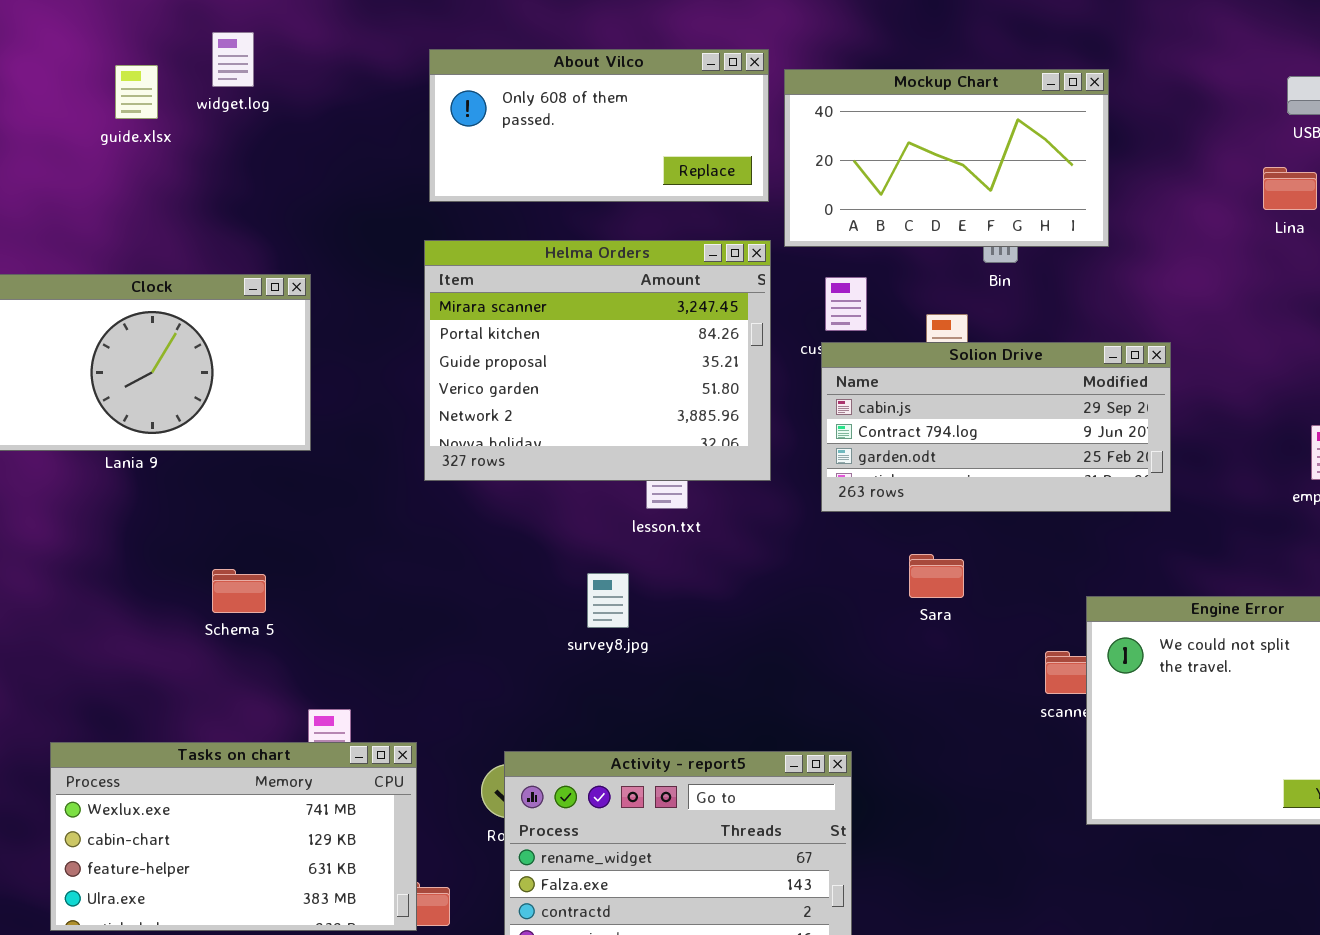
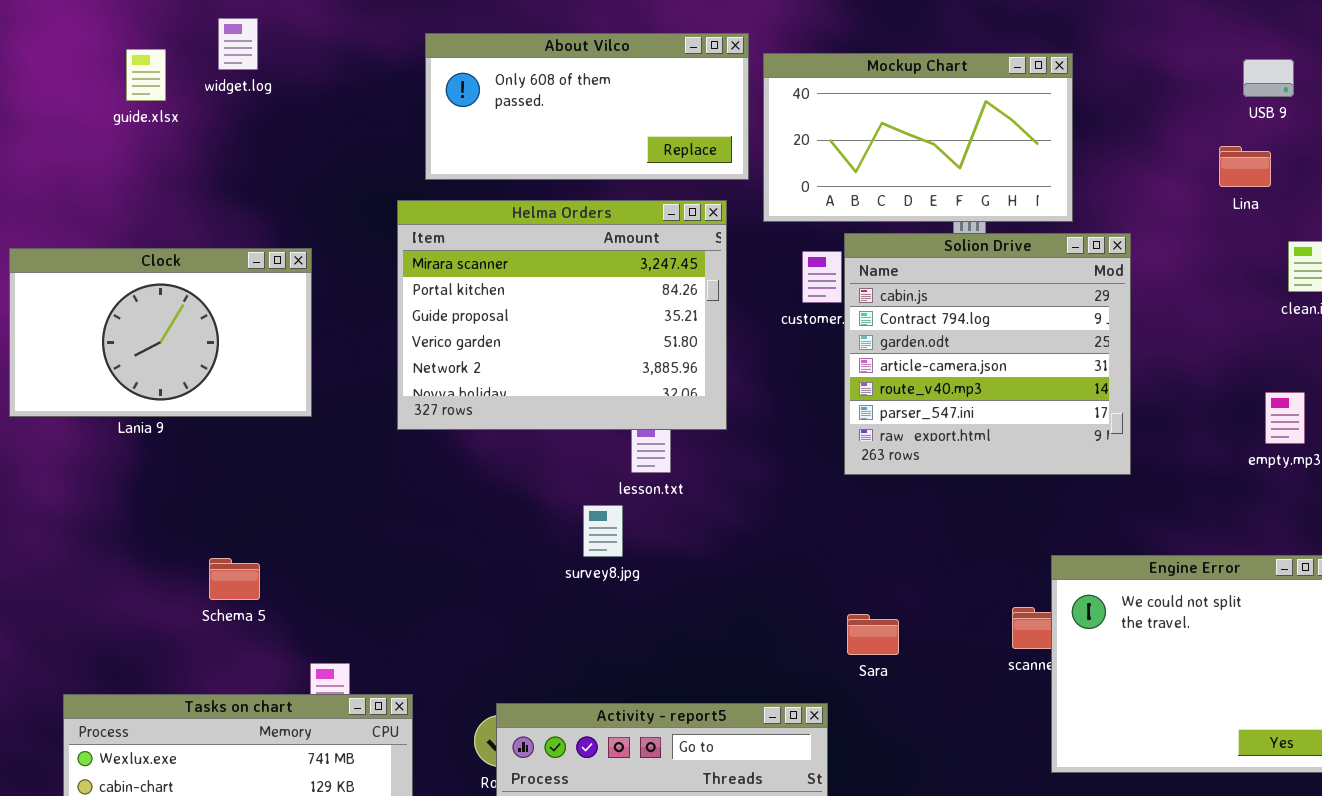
Helma Orders: [424,240,771,481] -> [397,200,727,430], moved
Solion Drive: [821,342,1171,512] -> [844,233,1131,475], resized
Sara: [909,554,964,598] -> [847,614,899,655], moved
Schema 5: [212,569,266,613] -> [209,558,260,600], moved
survey8.jpg: [587,573,629,628] -> [583,505,623,557], moved

